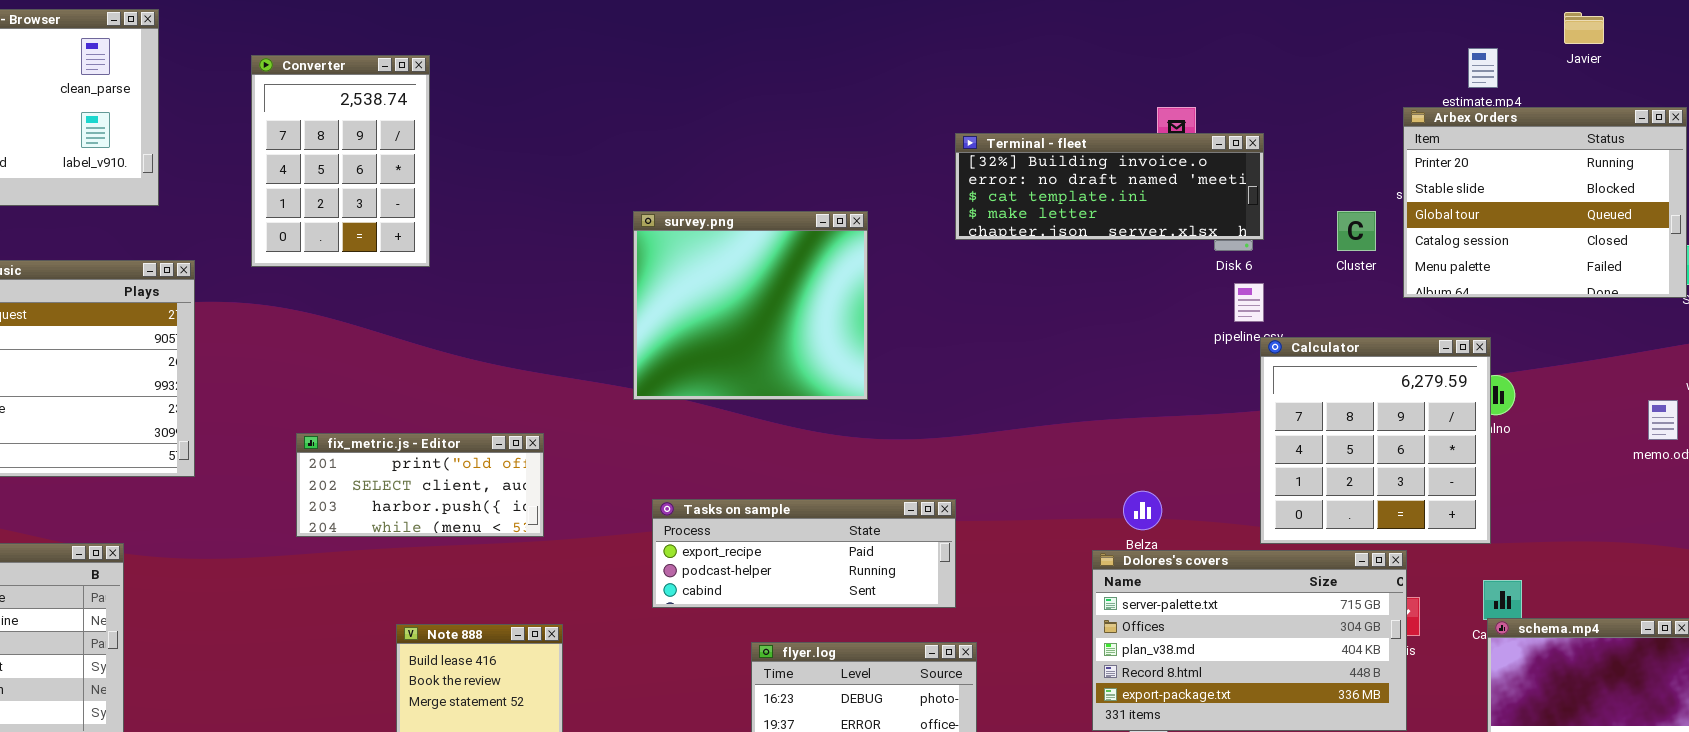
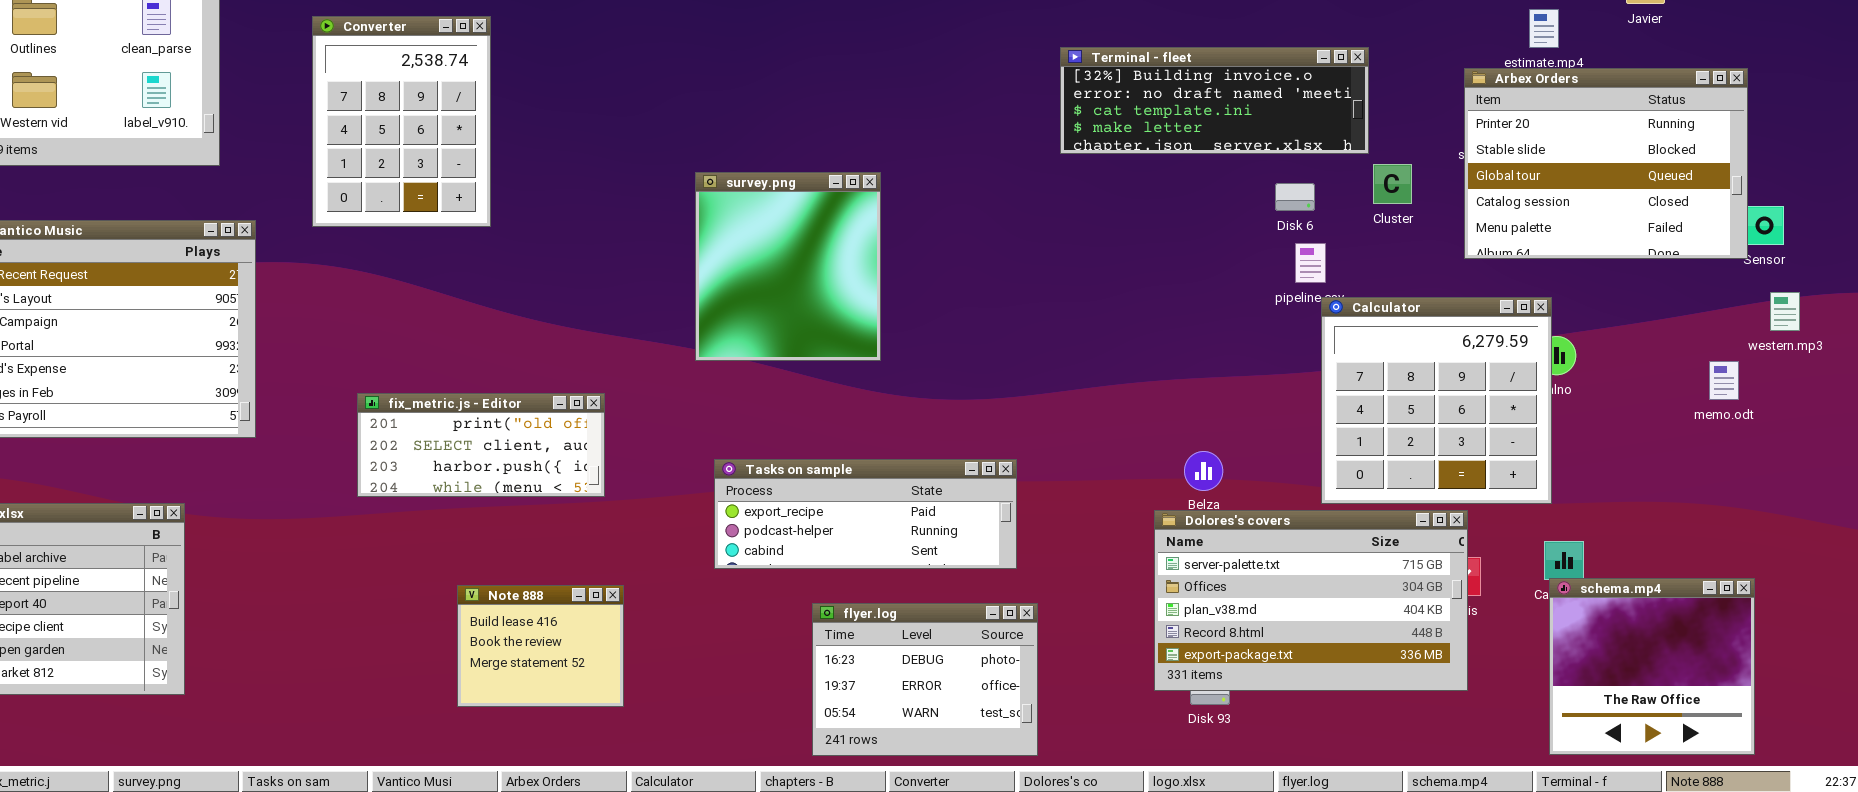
Terminal - fleet: [955,133,1264,240] -> [1060,47,1369,154], moved
survey.png: [633,211,868,400] -> [695,172,881,361], resized
Cluster: [1337,211,1376,251] -> [1373,164,1412,204], moved

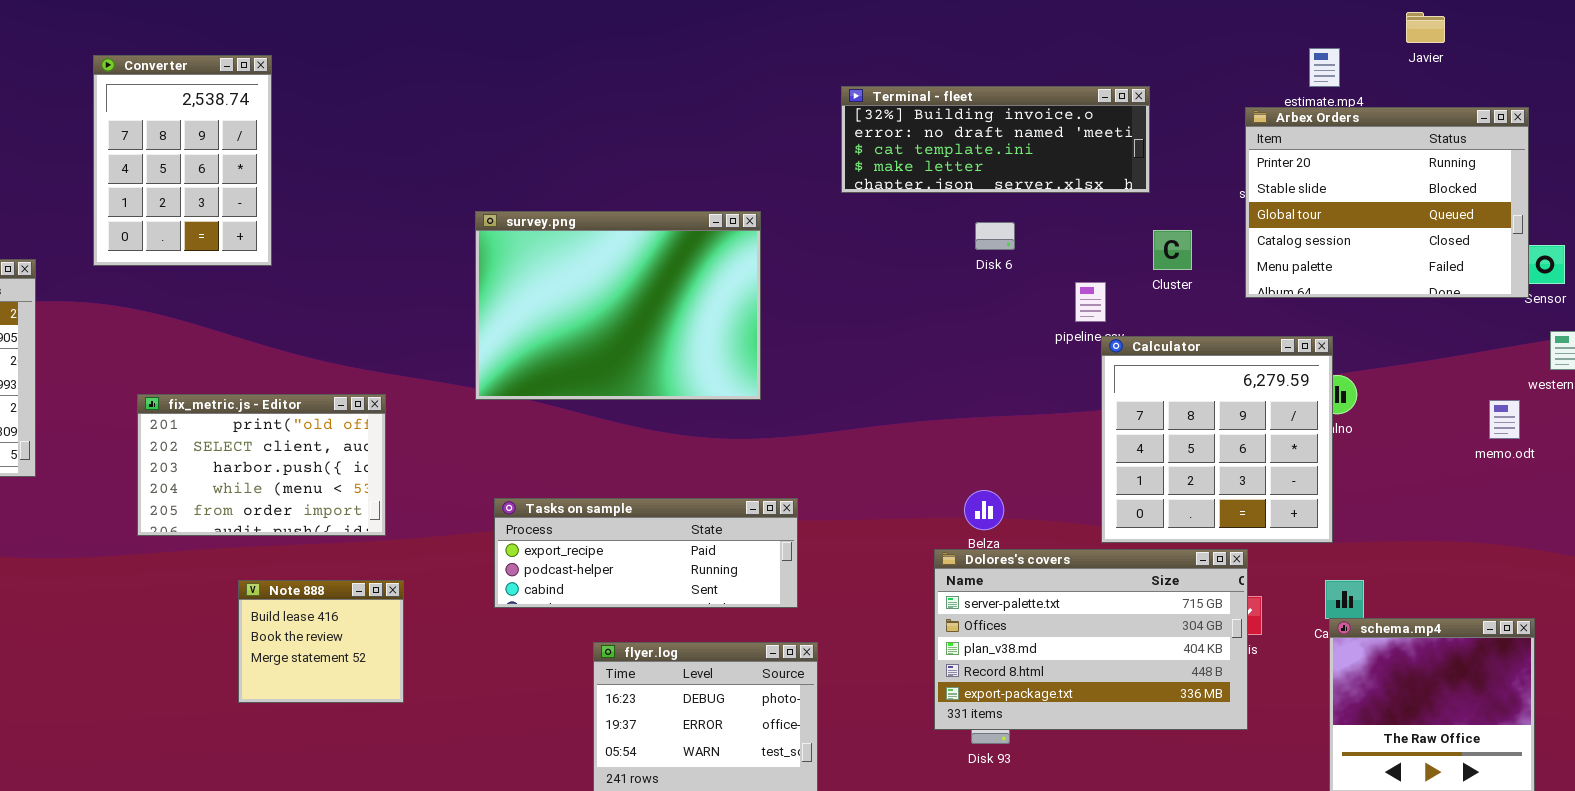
Cluster: [1373,164,1412,204] -> [1153,230,1192,270], moved
survey.png: [695,172,881,361] -> [475,211,761,400], resized
Disk 6: [1275,183,1315,211] -> [975,222,1015,250], moved
fix_metric.js - Editor: [357,393,605,497] -> [137,394,386,536], resized
Note 888: [457,585,624,707] -> [238,580,404,703], moved

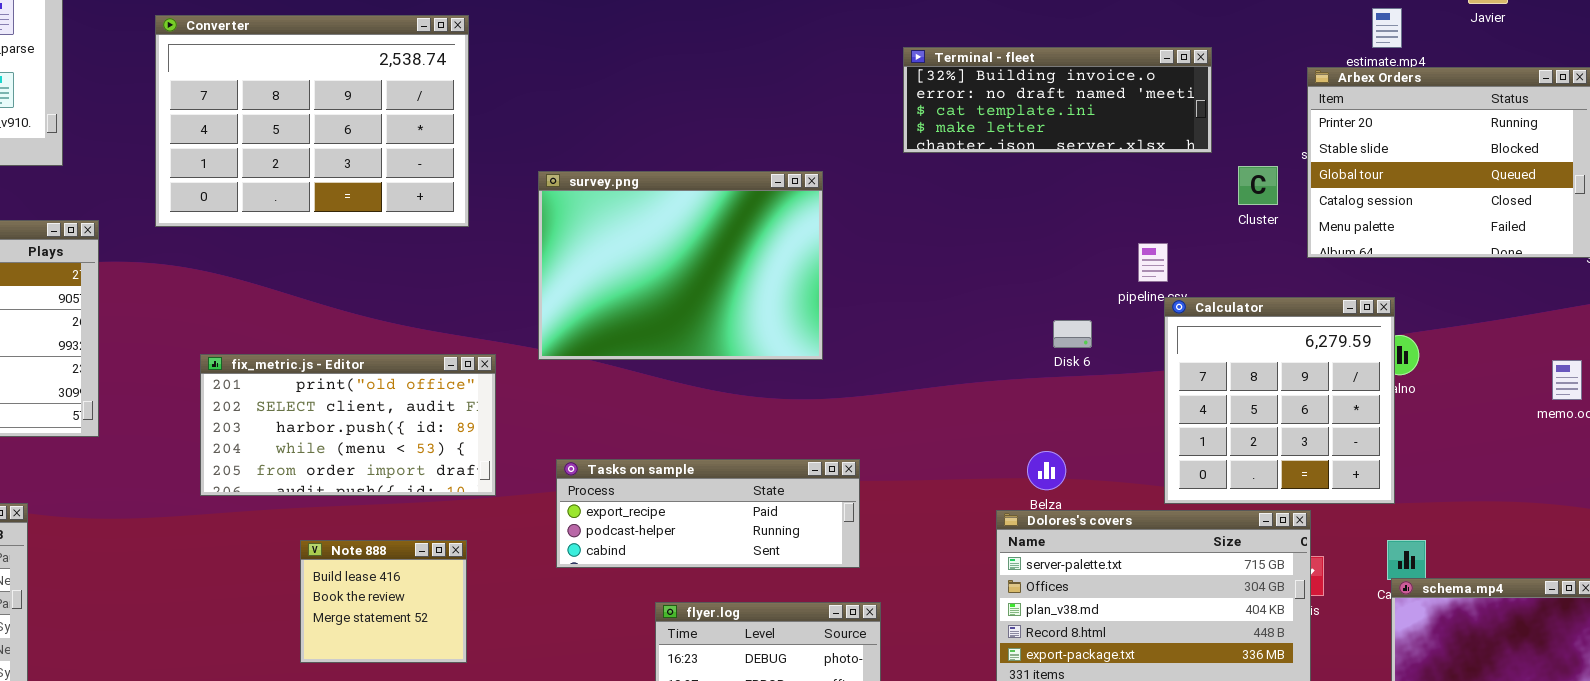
Converter: [93,55,272,266] -> [155,15,469,227], resized
Disk 6: [975,222,1015,250] -> [1053,320,1092,348], moved
Cluster: [1153,230,1192,270] -> [1238,166,1278,205], moved
fix_metric.js - Editor: [137,394,386,536] -> [200,354,496,496], resized

